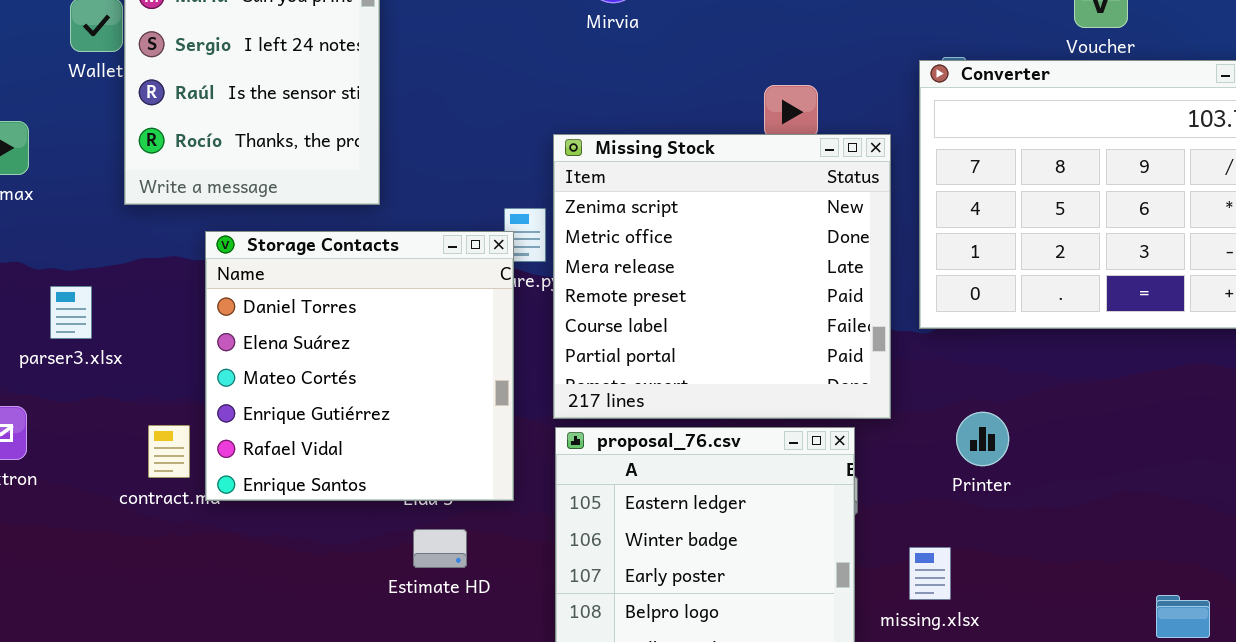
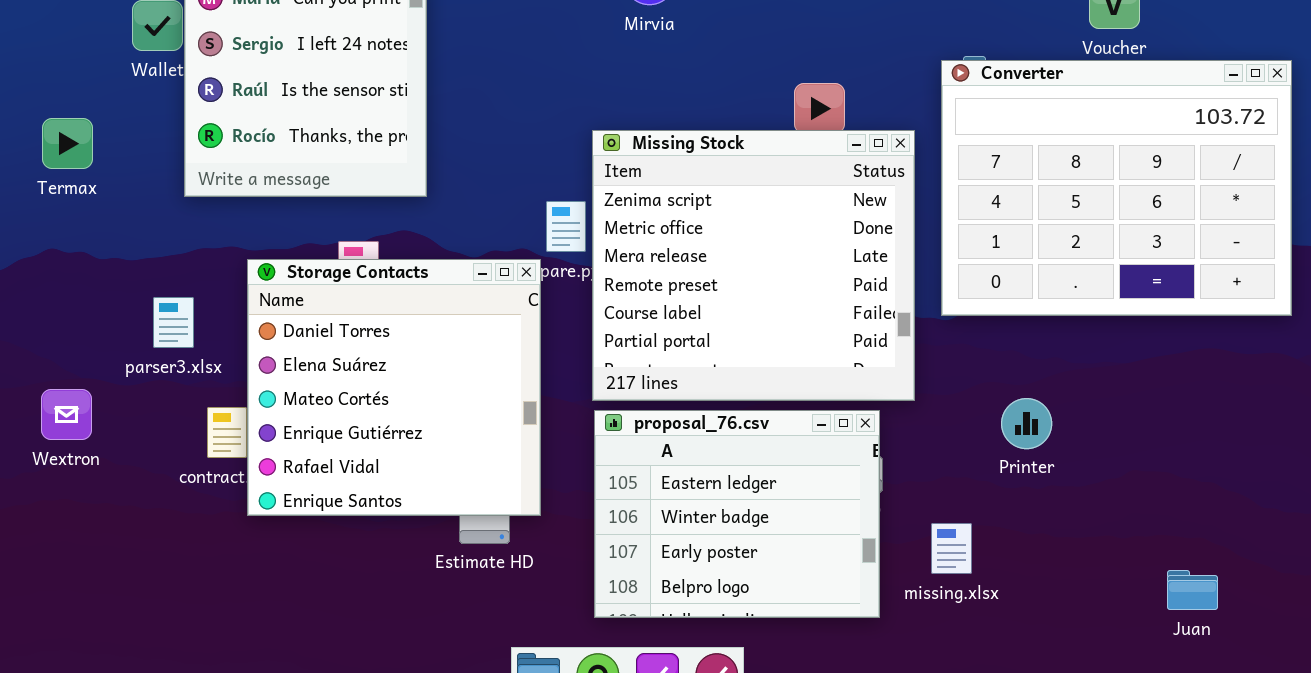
Storage Contacts: [205,231,514,501] -> [247,259,541,516], moved
parser3.xlsx: [50,286,92,339] -> [153,297,194,348], moved
Printer: [956,412,1009,466] -> [1001,398,1052,449], moved

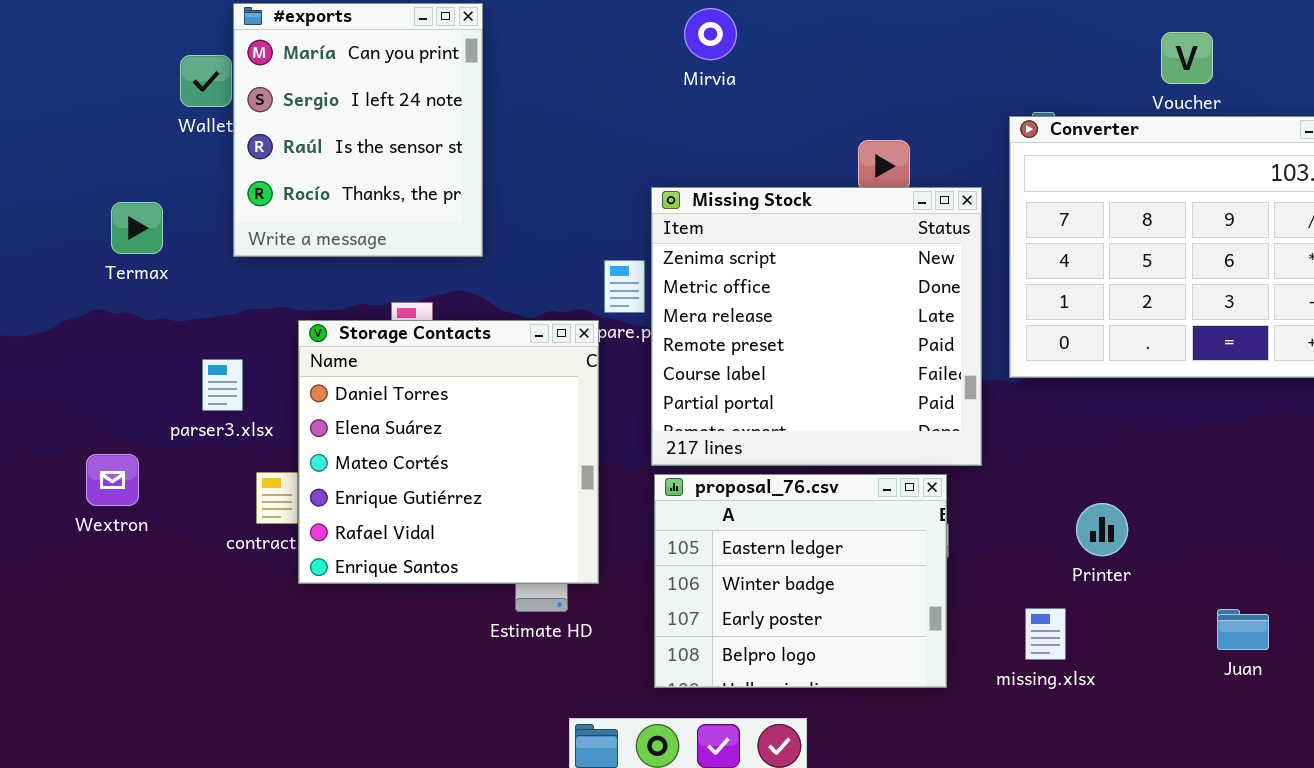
Termax: [42,118,93,169] -> [111,202,163,254], moved
Printer: [1001,398,1052,449] -> [1076,503,1128,556], moved
missing.xlsx: [931,523,972,574] -> [1025,608,1066,660], moved
Juan: [1167,570,1218,610] -> [1217,609,1269,650], moved

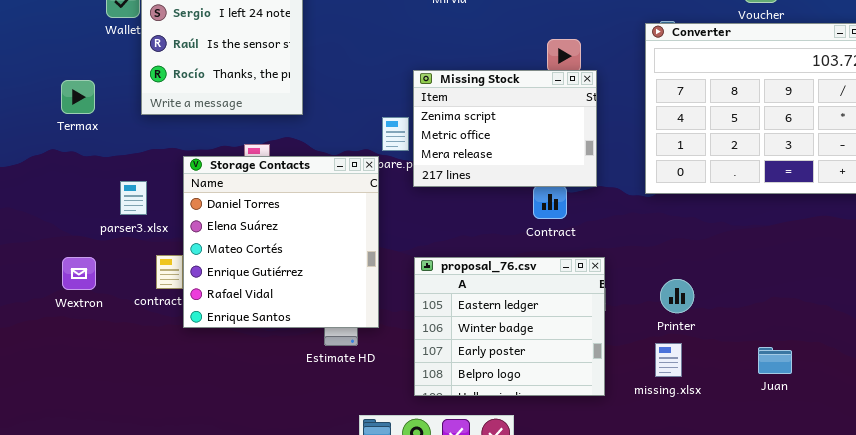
Missing Stock: [651,187,982,466] -> [413,70,597,187], resized
Wextron: [86,454,139,506] -> [62,257,96,290], moved
Printer: [1076,503,1128,556] -> [660,279,694,313], moved
Juan: [1217,609,1269,650] -> [758,347,792,374], moved

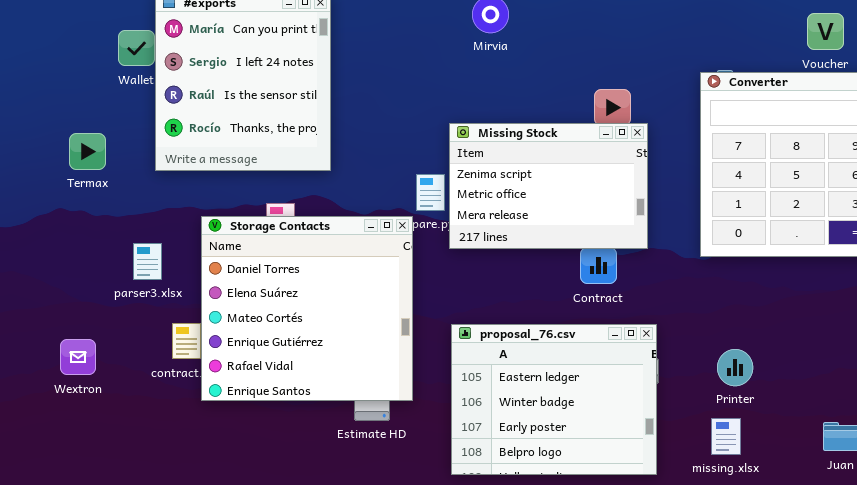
Wextron: [62,257,96,290] -> [60,339,96,375], moved

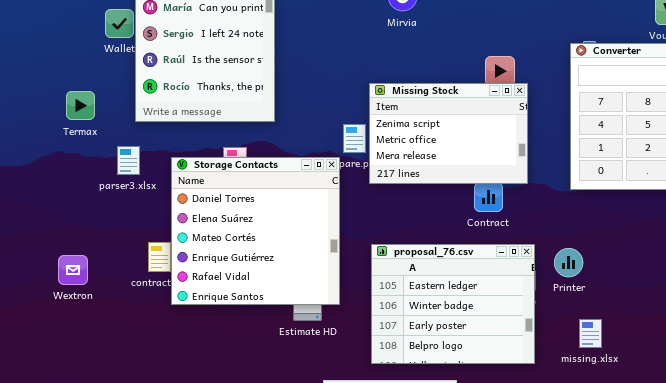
parser3.xlsx: [133,243,162,280] -> [117,146,140,175], moved
Printer: [717,349,753,386] -> [554,248,583,277], moved

